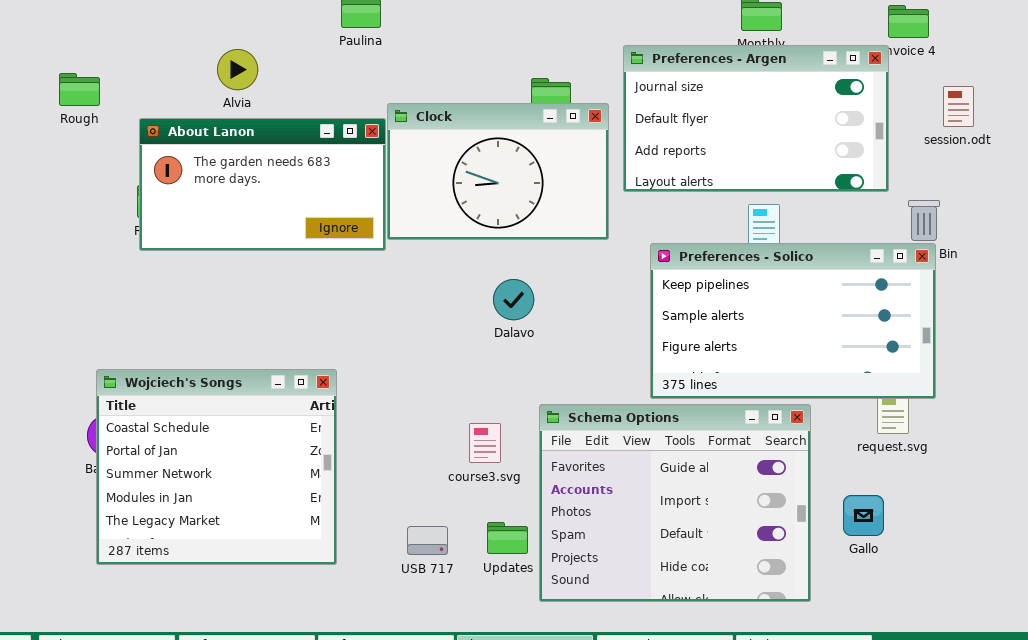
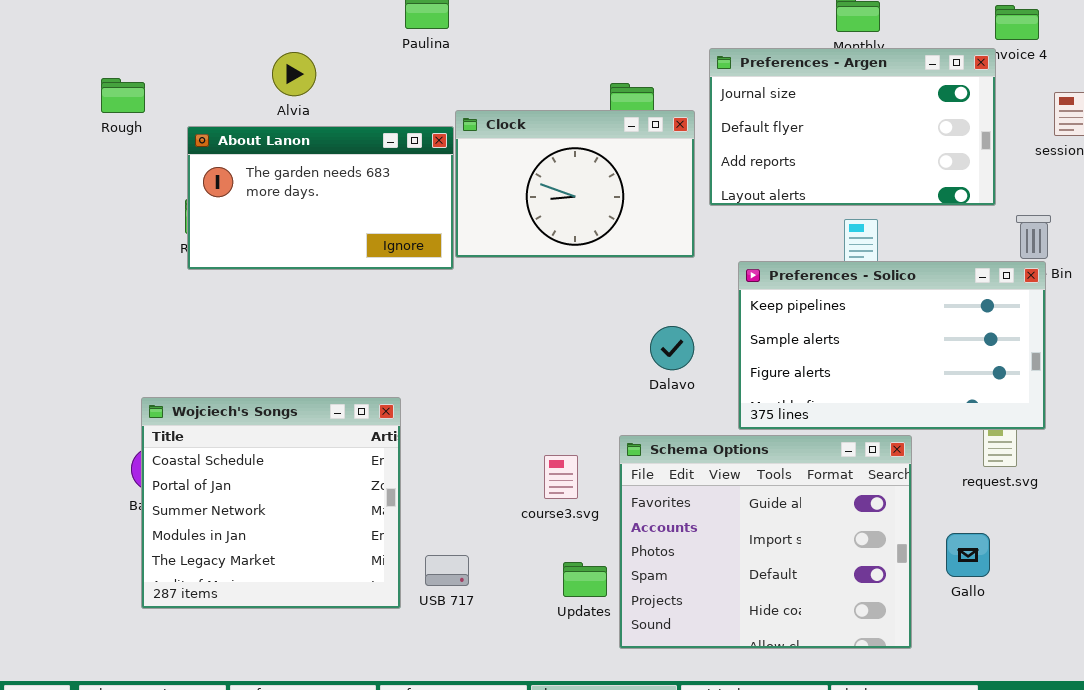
Dalavo: [493,279,534,320] -> [650,326,694,370], moved
USB 717: [407,526,448,555] -> [425,555,469,586], moved

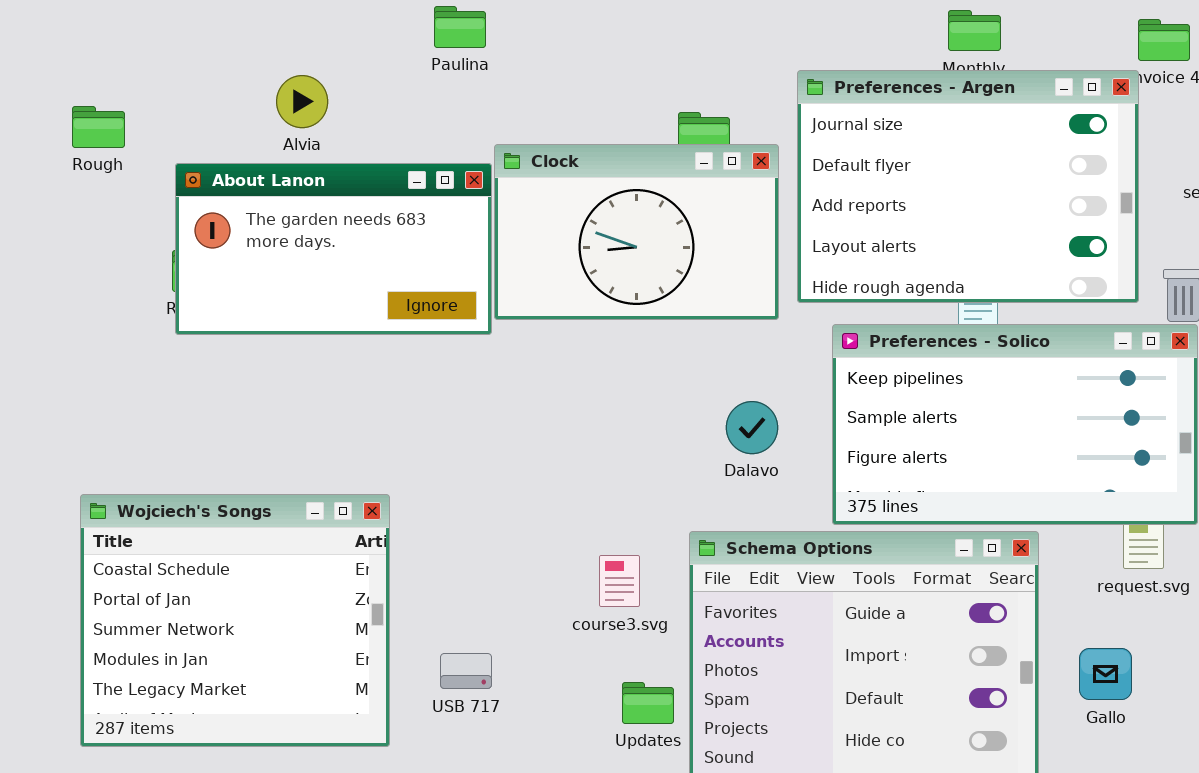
Preferences - Argen: [709,48,996,206] -> [797,70,1139,303], resized
Wojciech's Songs: [141,397,401,609] -> [80,494,390,747], moved
USB 717: [425,555,469,586] -> [440,653,492,689], moved

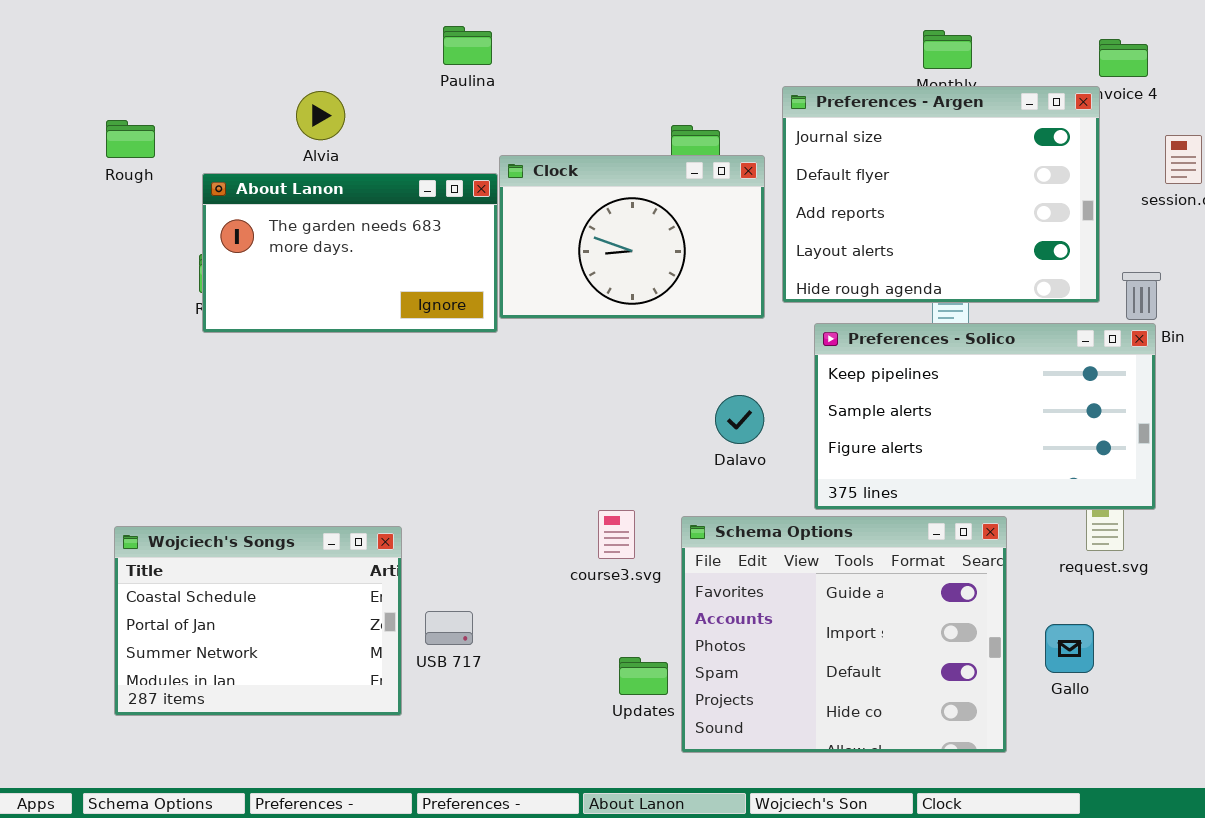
Wojciech's Songs: [80,494,390,747] -> [114,526,402,716], resized
course3.svg: [599,555,640,607] -> [598,510,635,559], moved
USB 717: [440,653,492,689] -> [425,611,473,645], moved

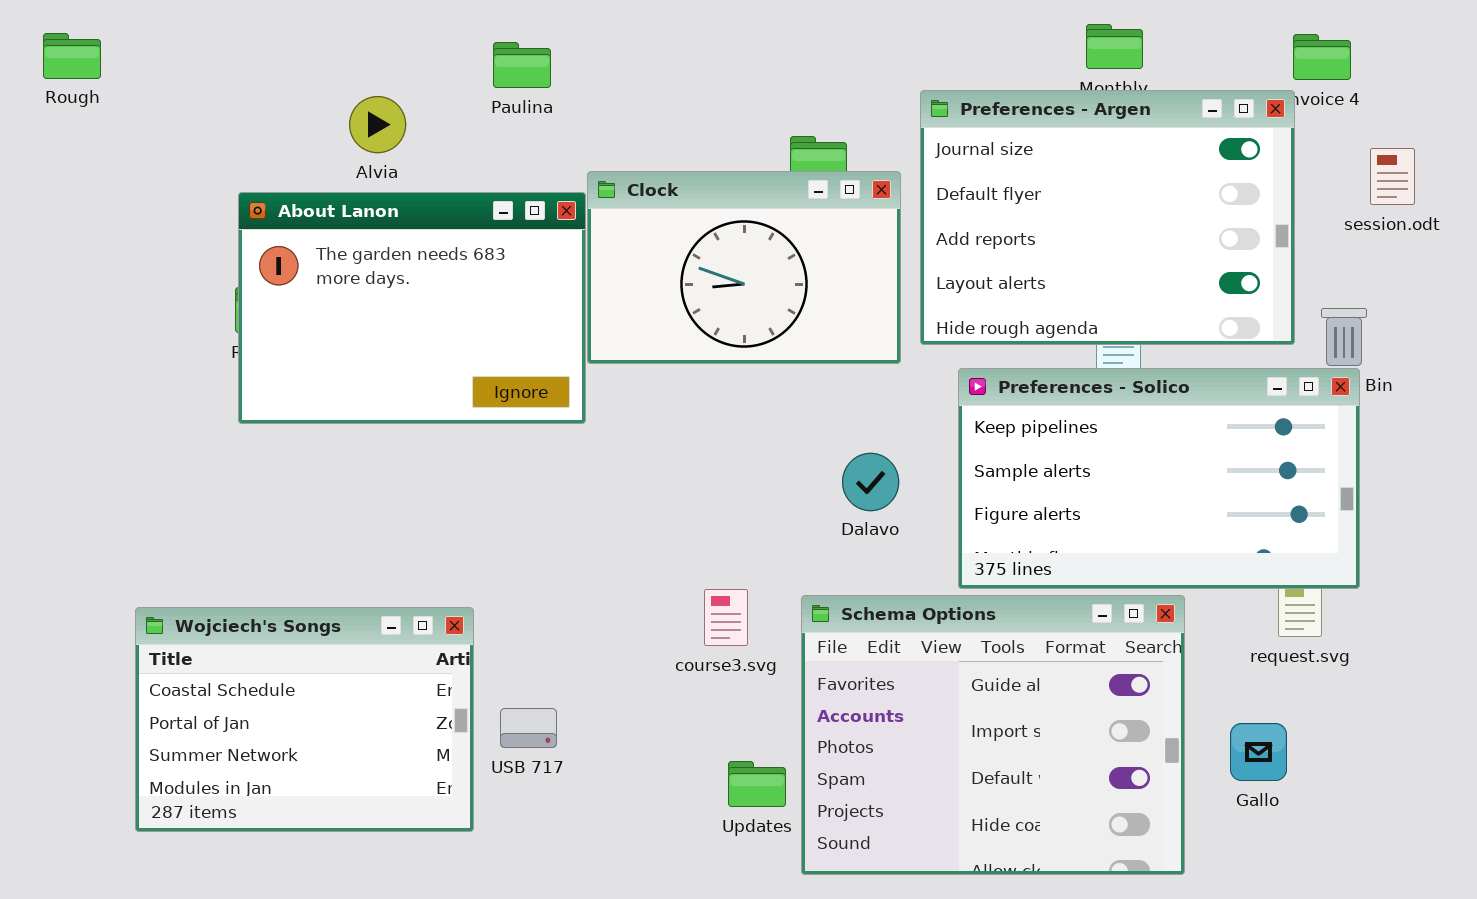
Paulina: [443,26,492,65] -> [493,42,551,88], moved
Rough: [106,120,155,158] -> [43,33,101,79], moved
About Lanon: [202,173,498,333] -> [238,192,586,424], resized

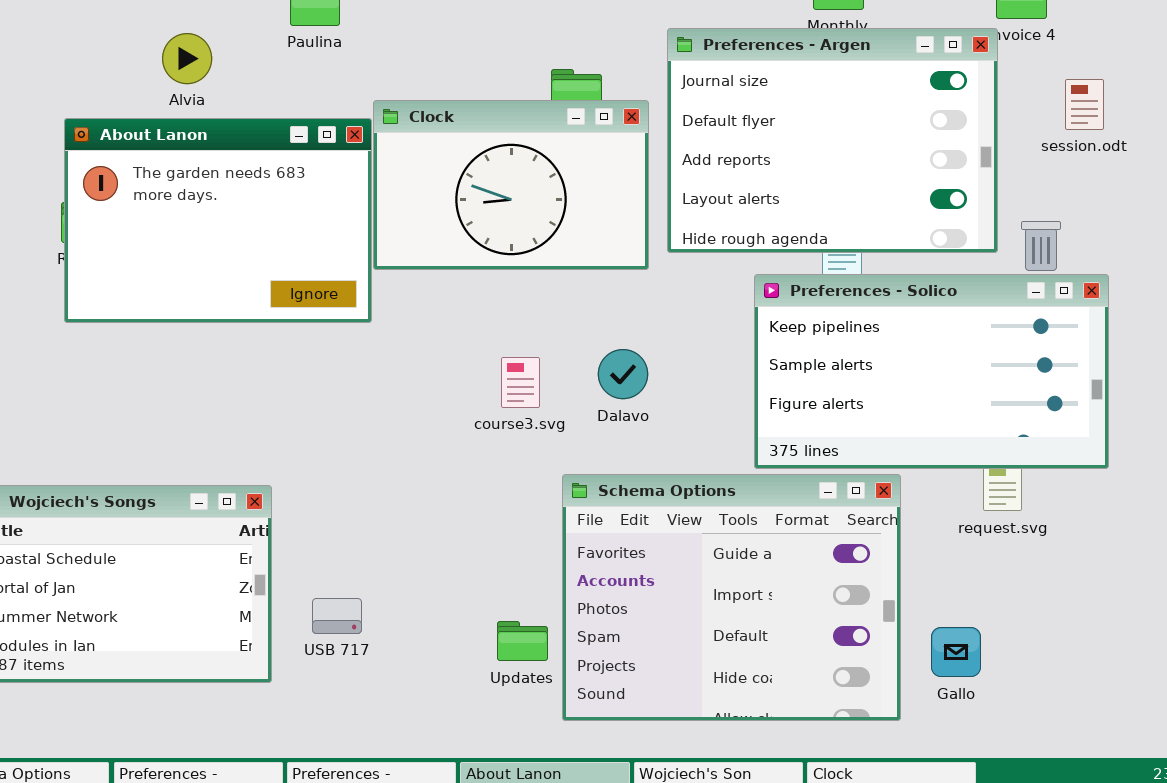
Preferences - Solico: [958,368,1360,589] -> [754,274,1109,469], moved
course3.svg: [704,589,748,646] -> [501,357,540,408], moved
USB 717: [500,708,557,748] -> [312,598,362,634], moved
Gallo: [1230,723,1287,781] -> [931,627,981,677], moved

